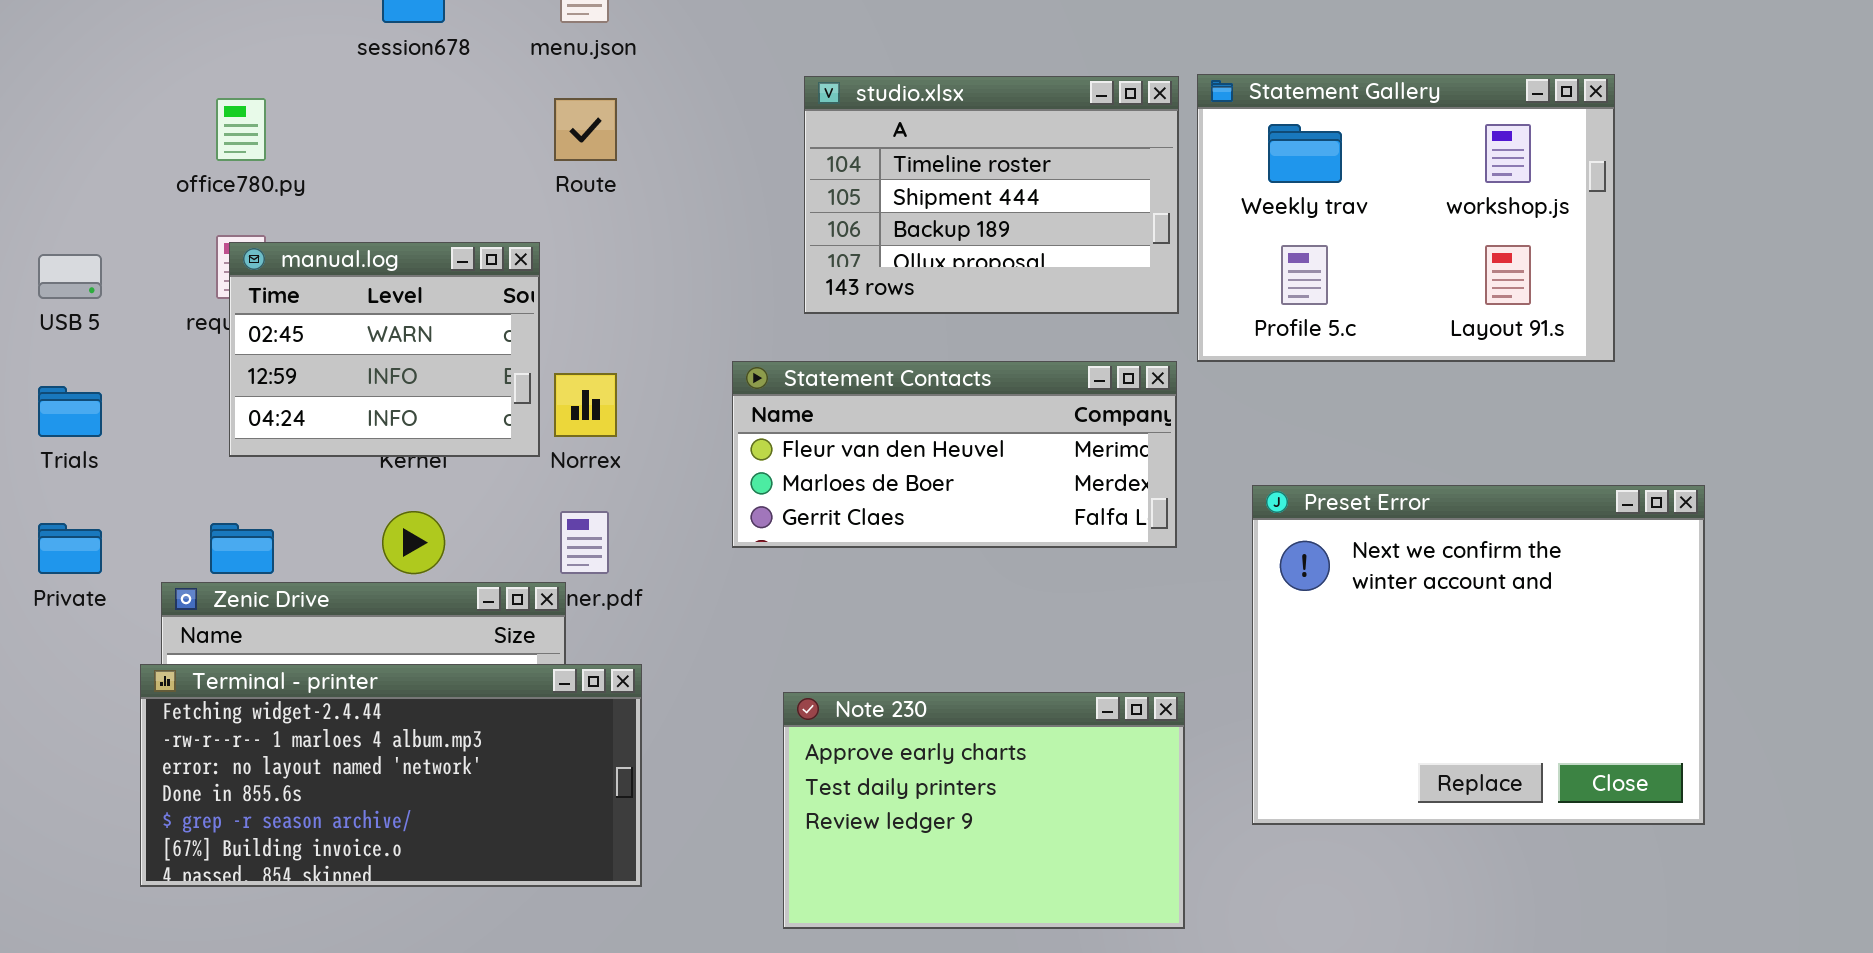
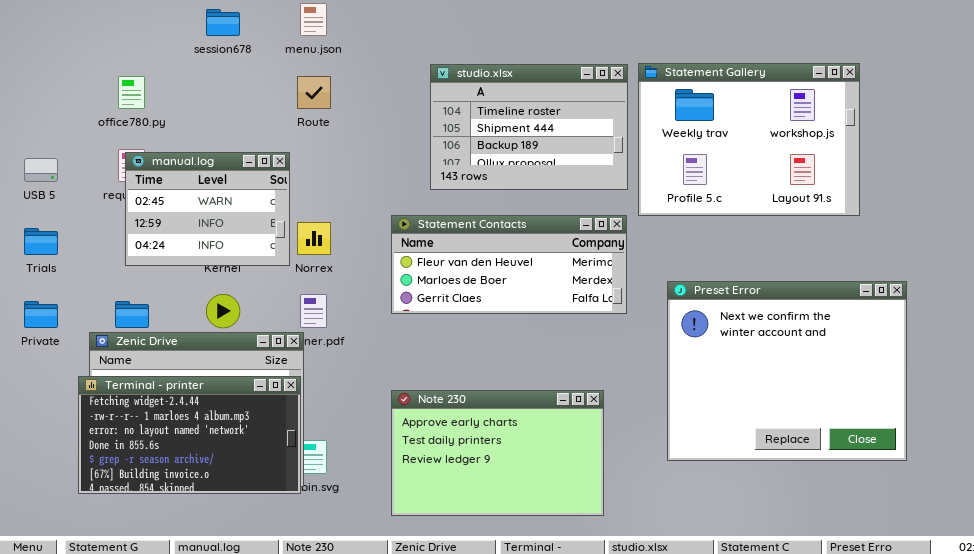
Terminal - printer: [140,664,642,887] -> [78,376,301,494], resized
Note 230: [783,692,1185,929] -> [391,390,604,516], moved

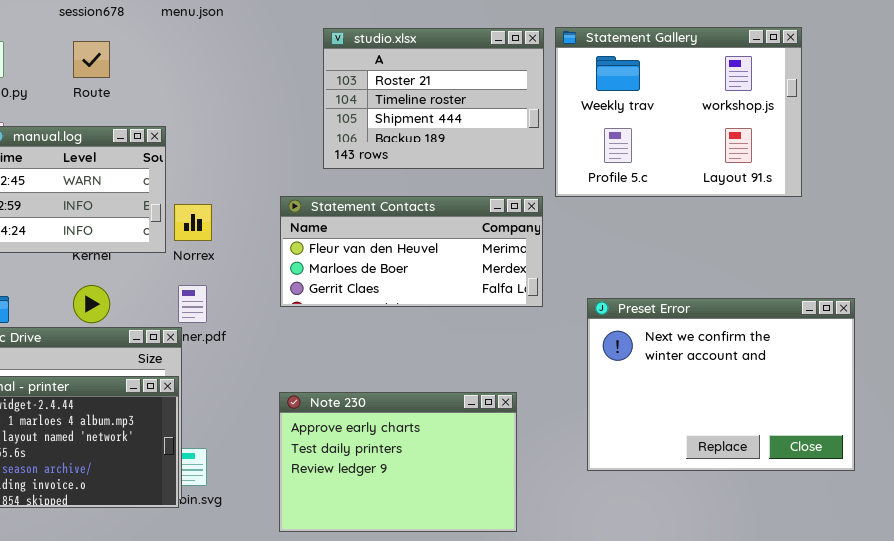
studio.xlsx: [430,64,628,190] -> [323,28,544,169], scrolled up 1 row
Route: [297,76,331,109] -> [73,41,110,78], moved
Preset Error: [667,281,907,461] -> [587,298,855,471], resized

